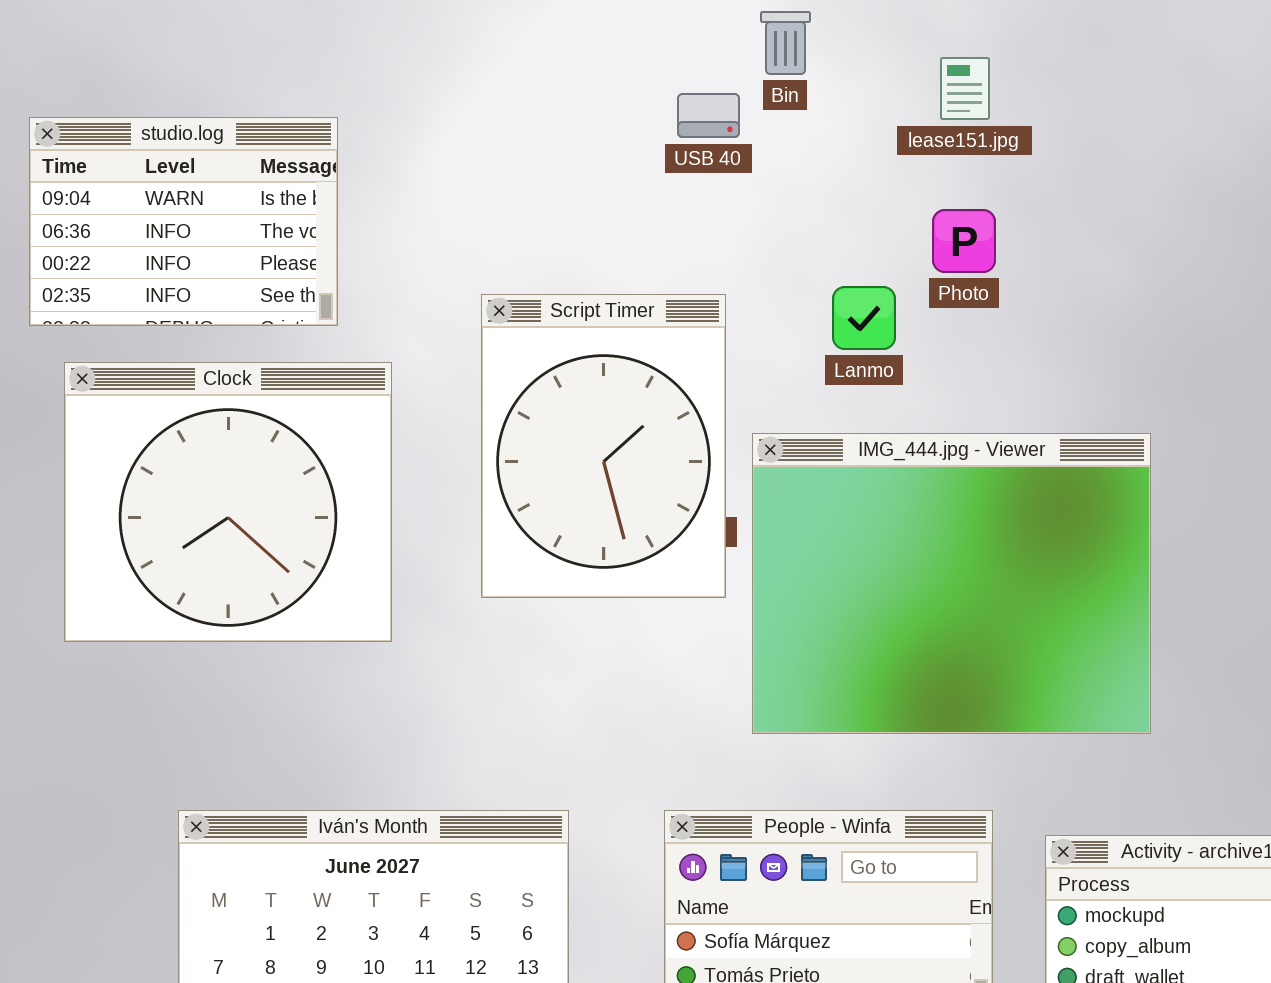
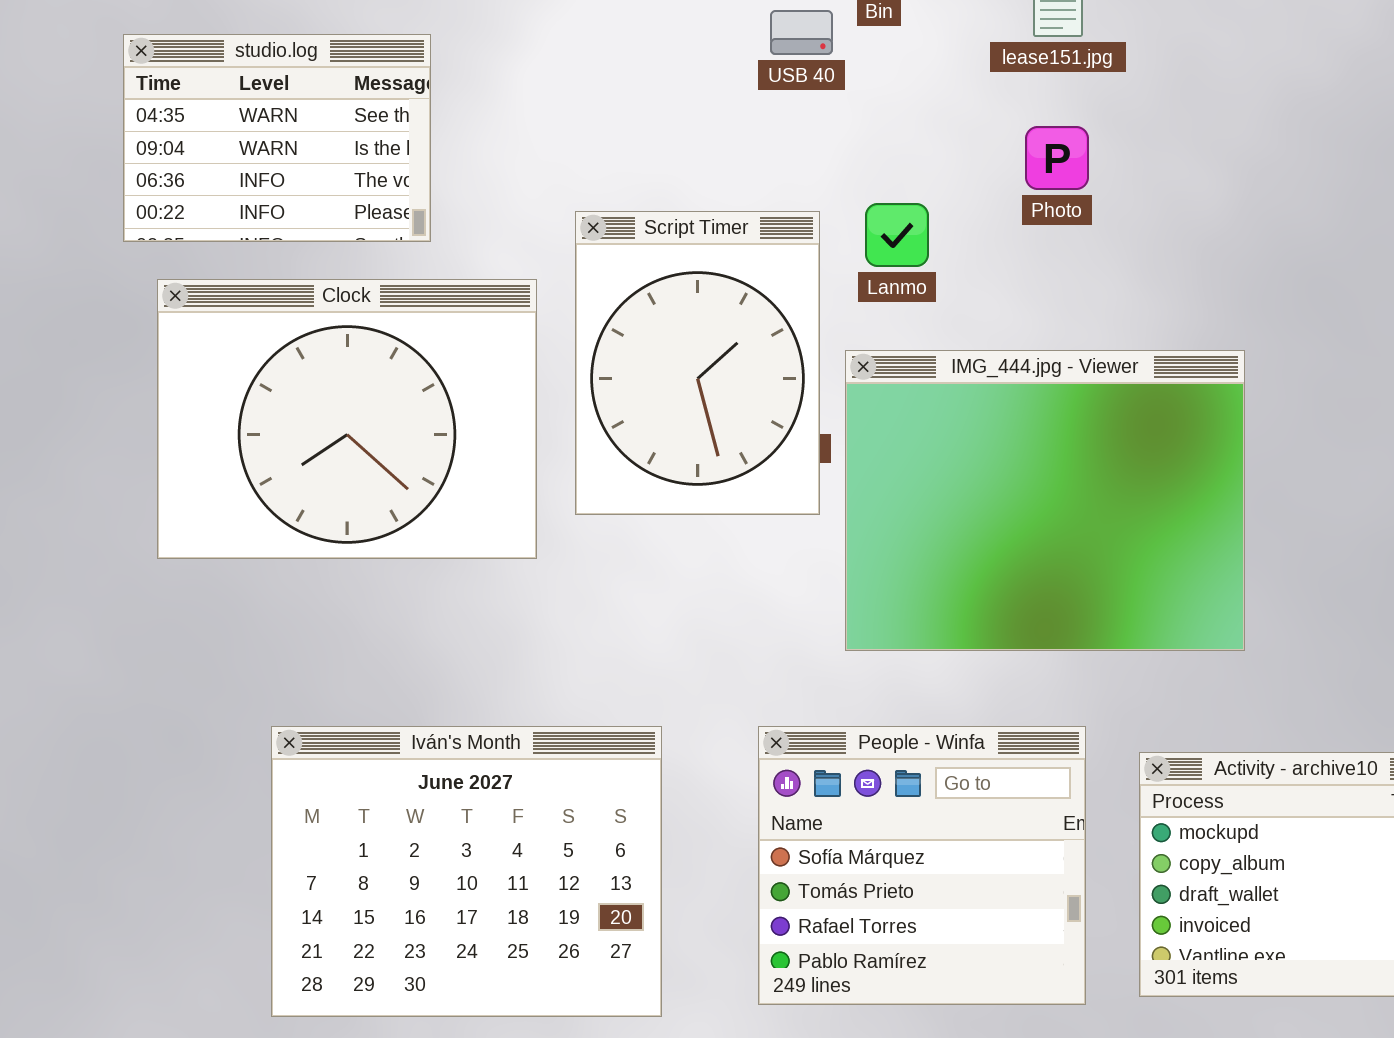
studio.log: [29,117,338,326] -> [123,34,431,242], scrolled up 1 row
Lanmo: [832,286,896,350] -> [865,203,929,267], moved
Clock: [64,362,392,642] -> [157,279,537,559], resized

